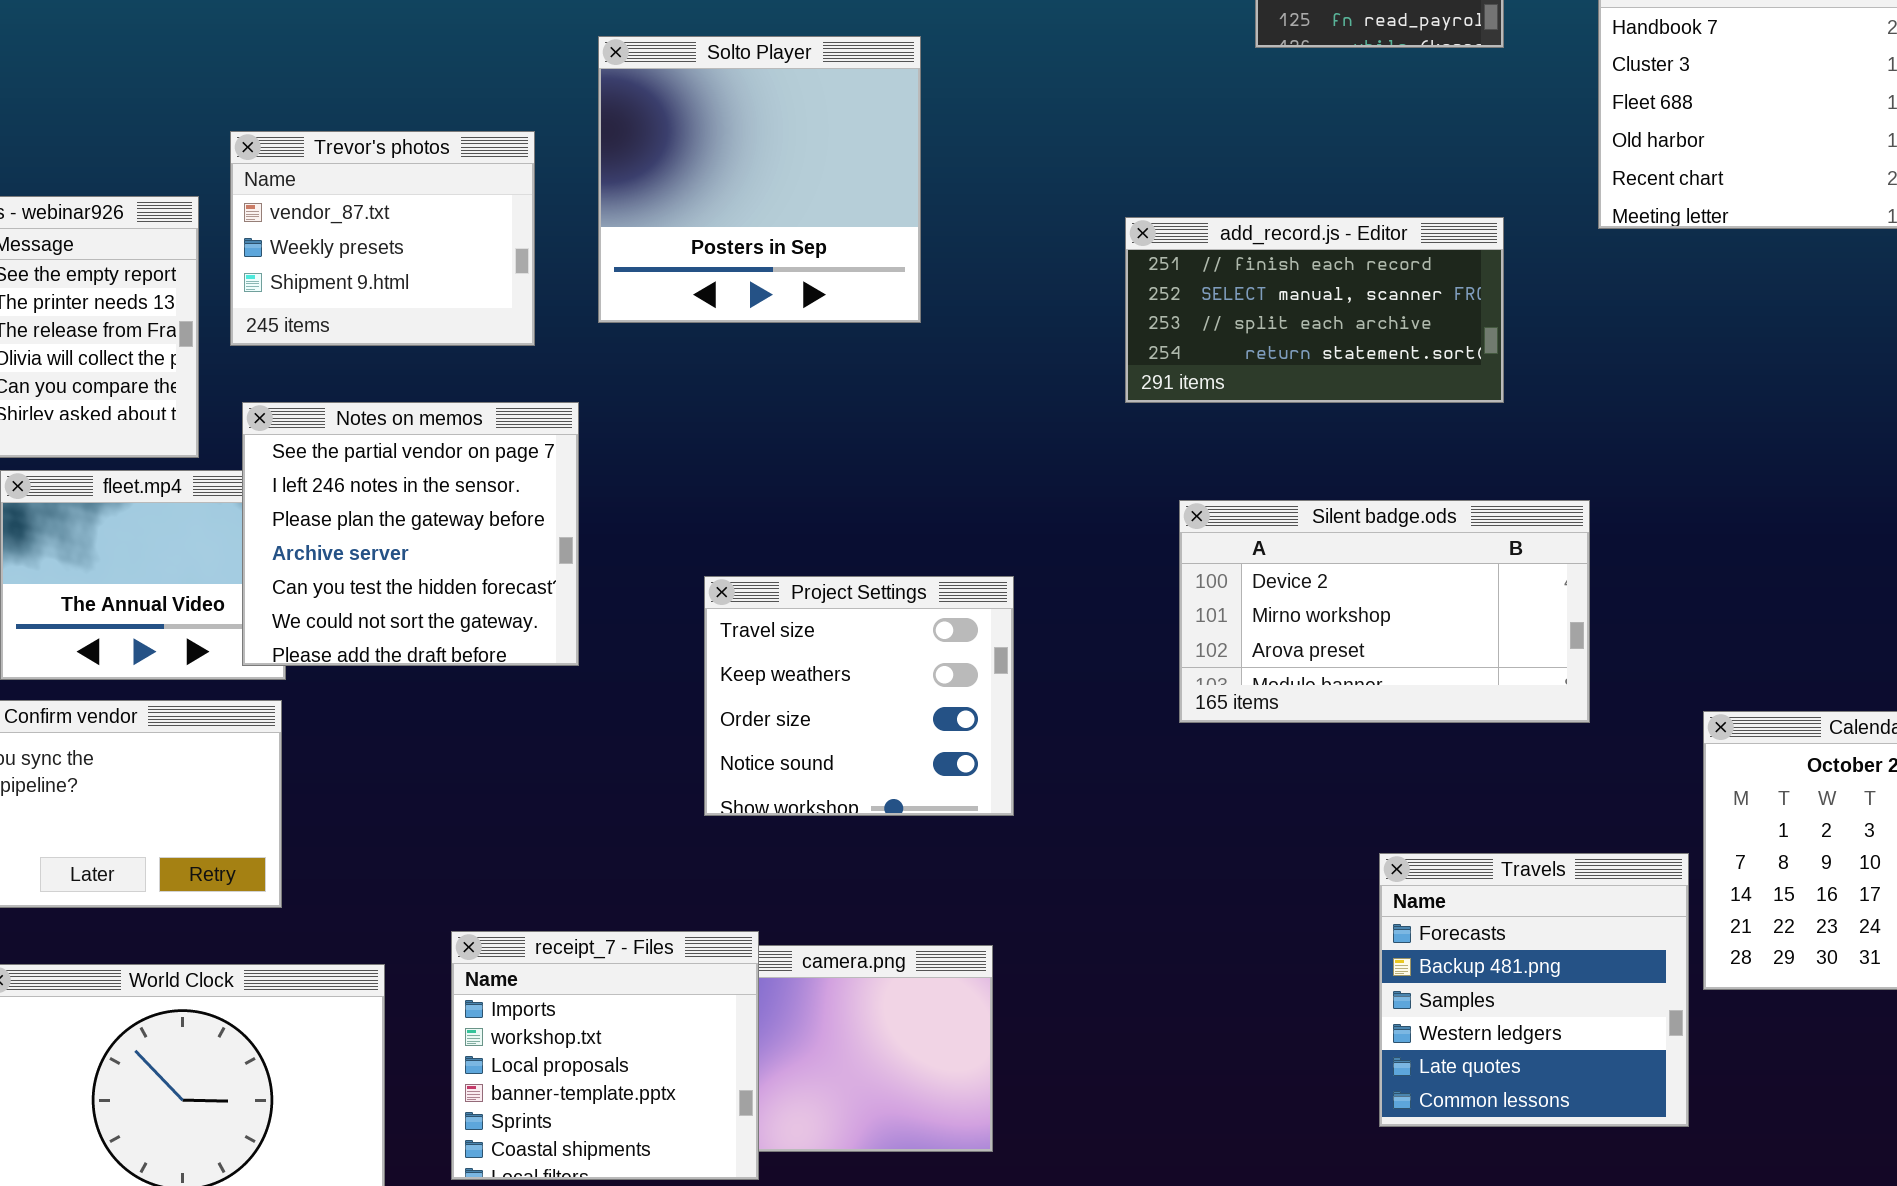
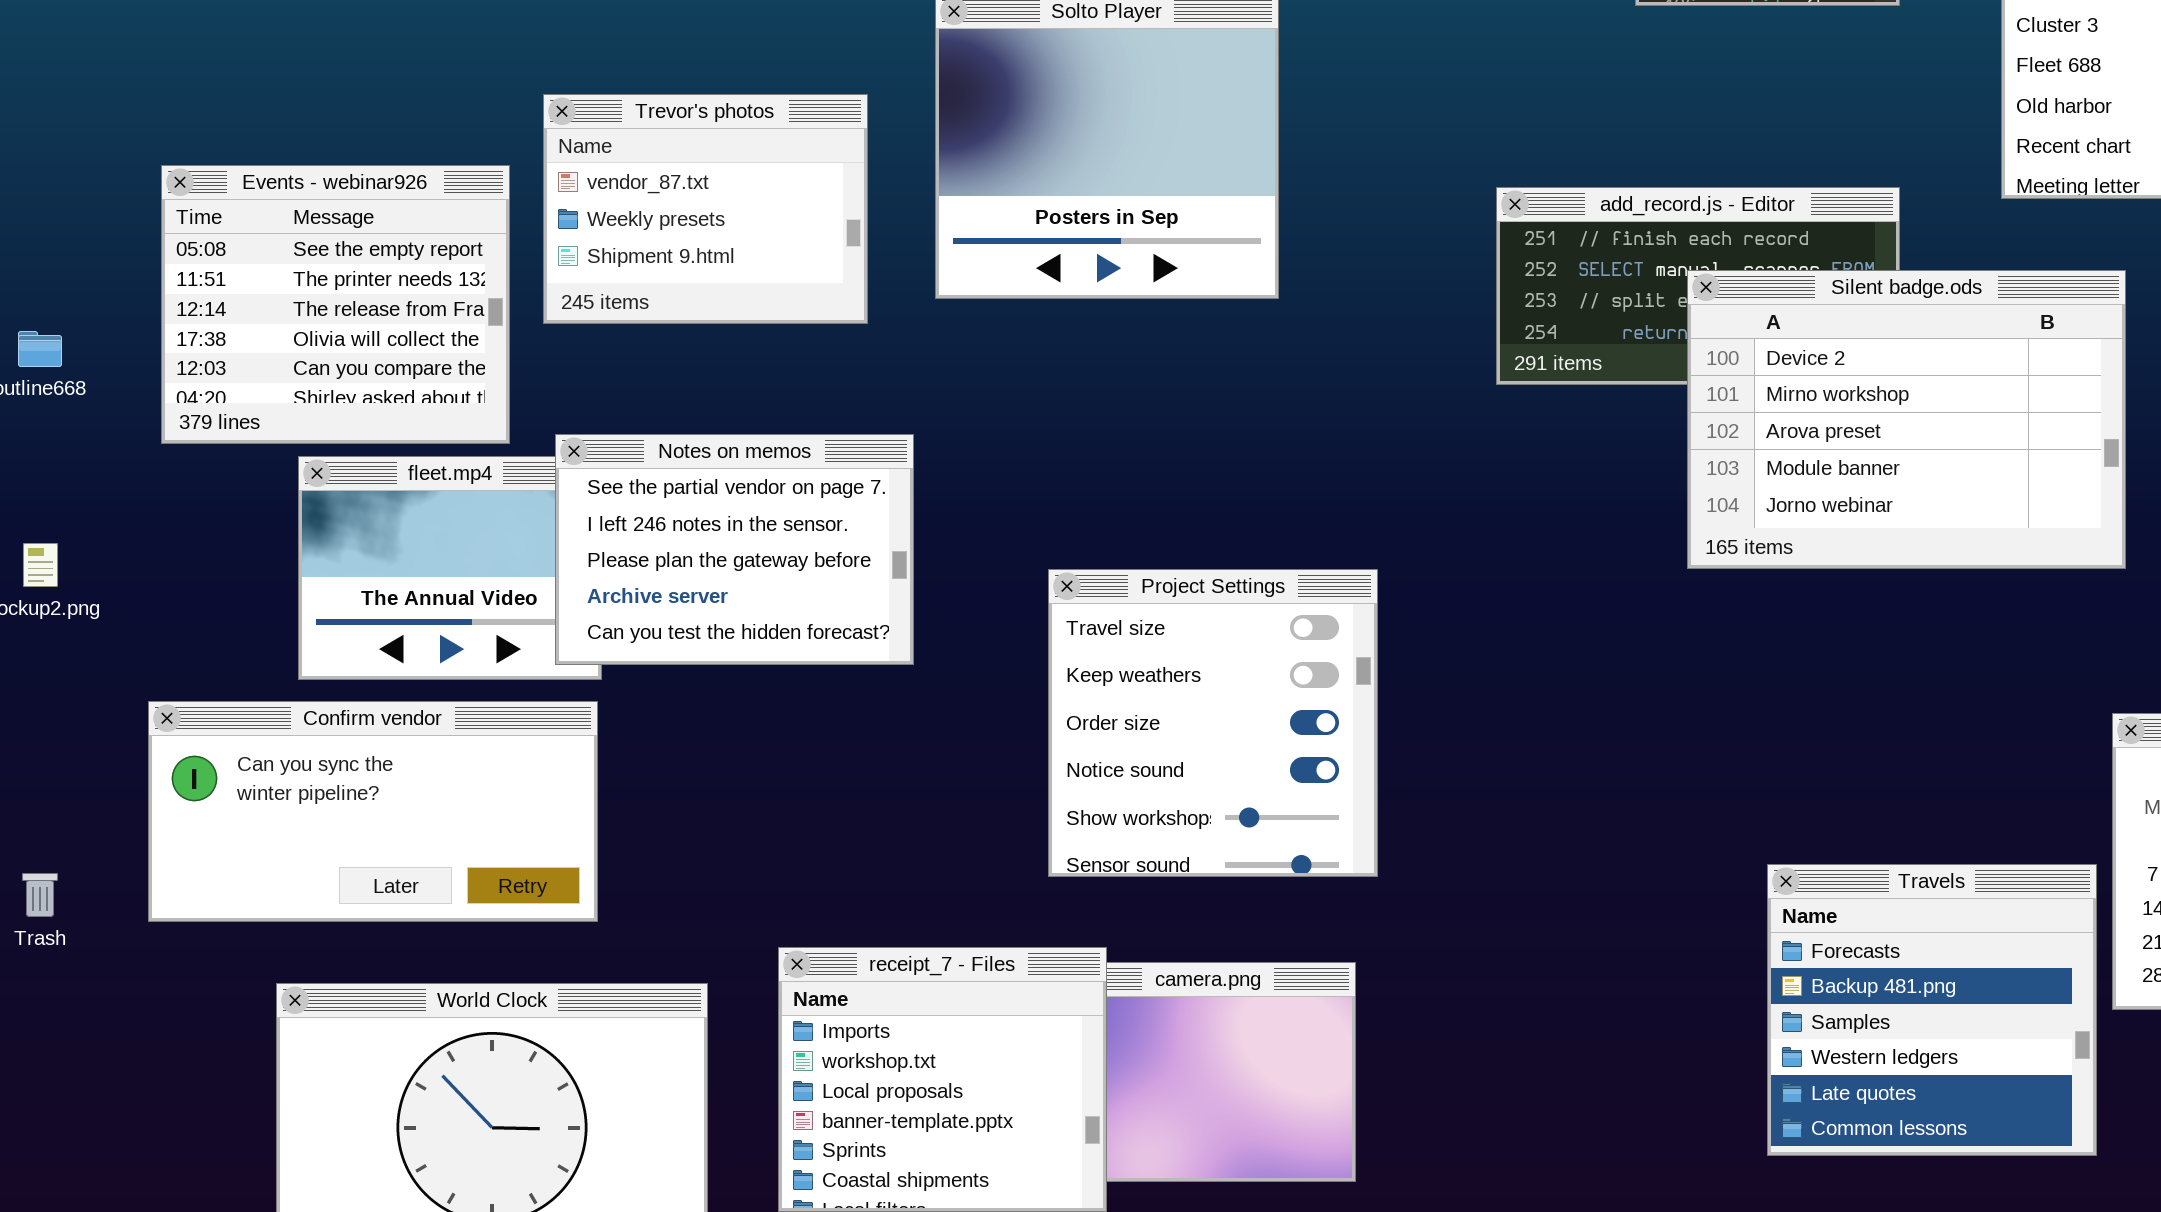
Notes on memos: [242,402,579,666] -> [555,434,914,665], resized
Silent badge.ods: [1179,500,1590,723] -> [1687,270,2126,569], moved, resized
Project Settings: [704,576,1014,816] -> [1048,569,1378,877], resized

